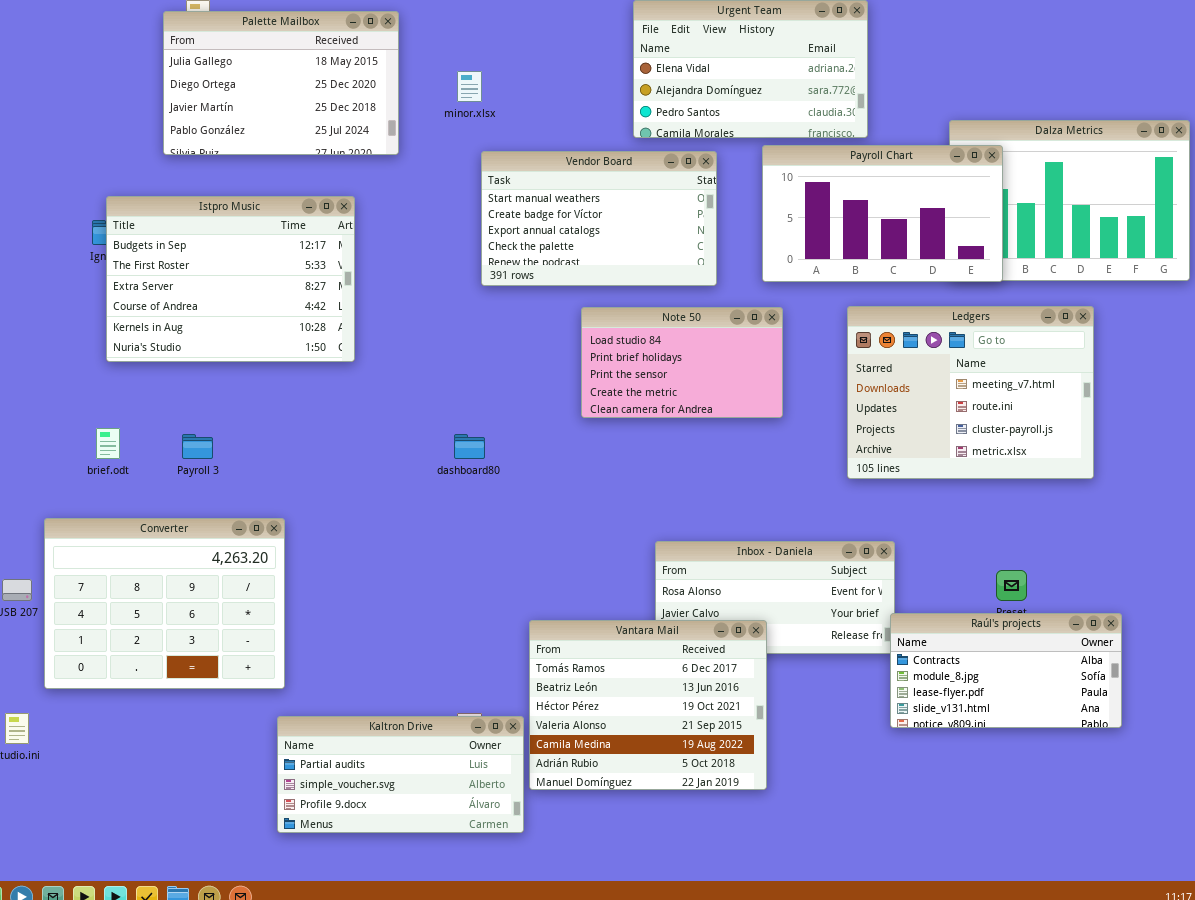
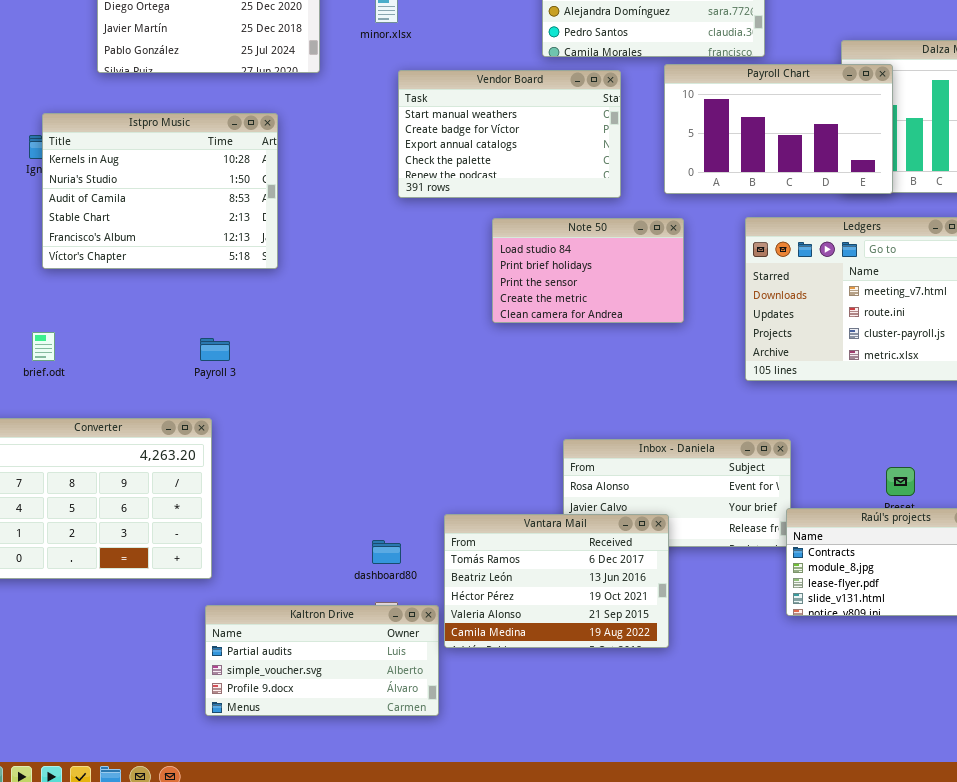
Istpro Music: [106,196,355,362] -> [42,113,278,269], scrolled down 4 rows
Payroll 3: [182,434,213,459] -> [200,338,230,361], moved
dashboard80: [454,434,485,459] -> [372,540,401,564], moved
Vantara Mail: [529,620,767,790] -> [444,514,669,648], resized

